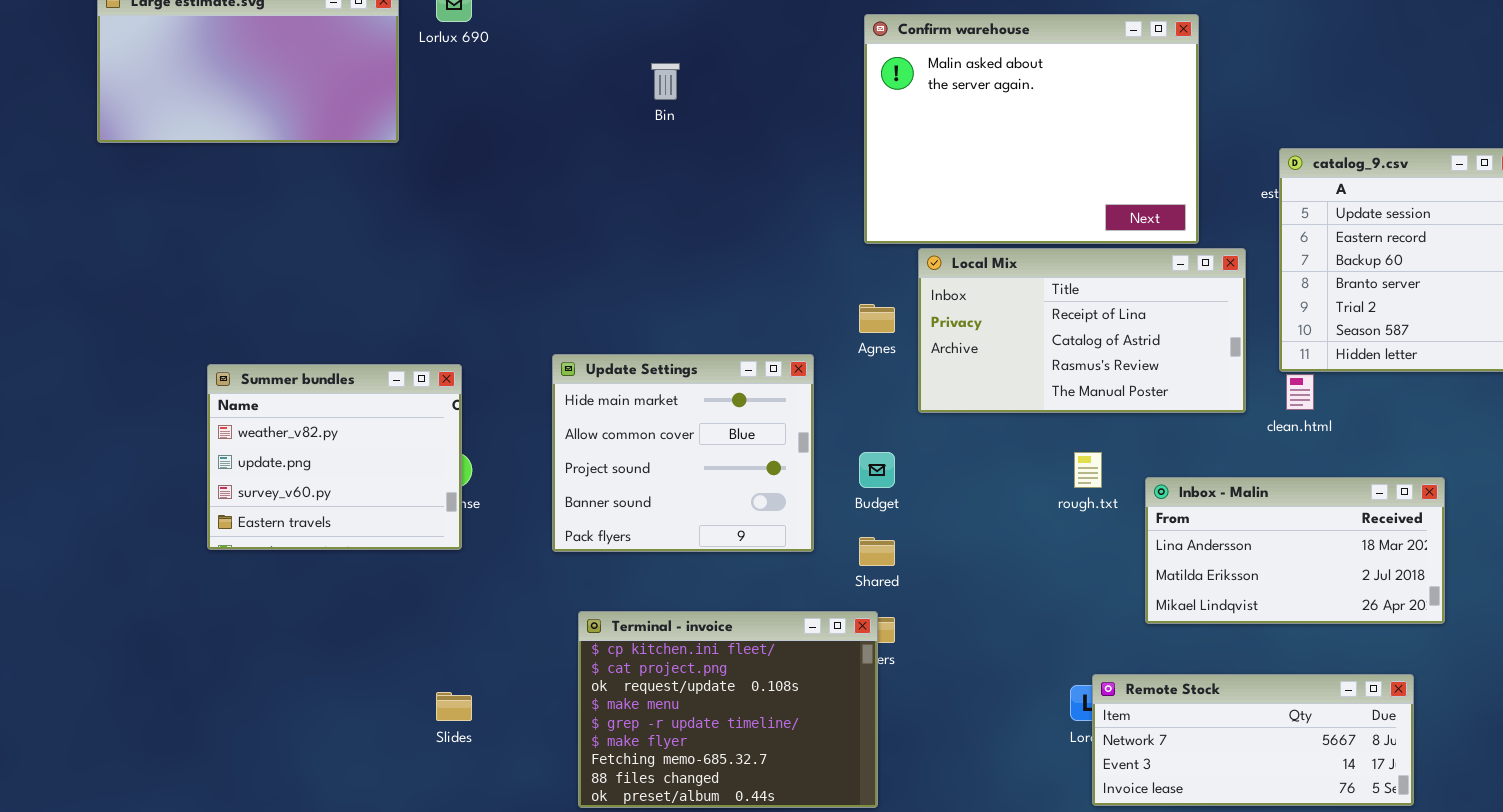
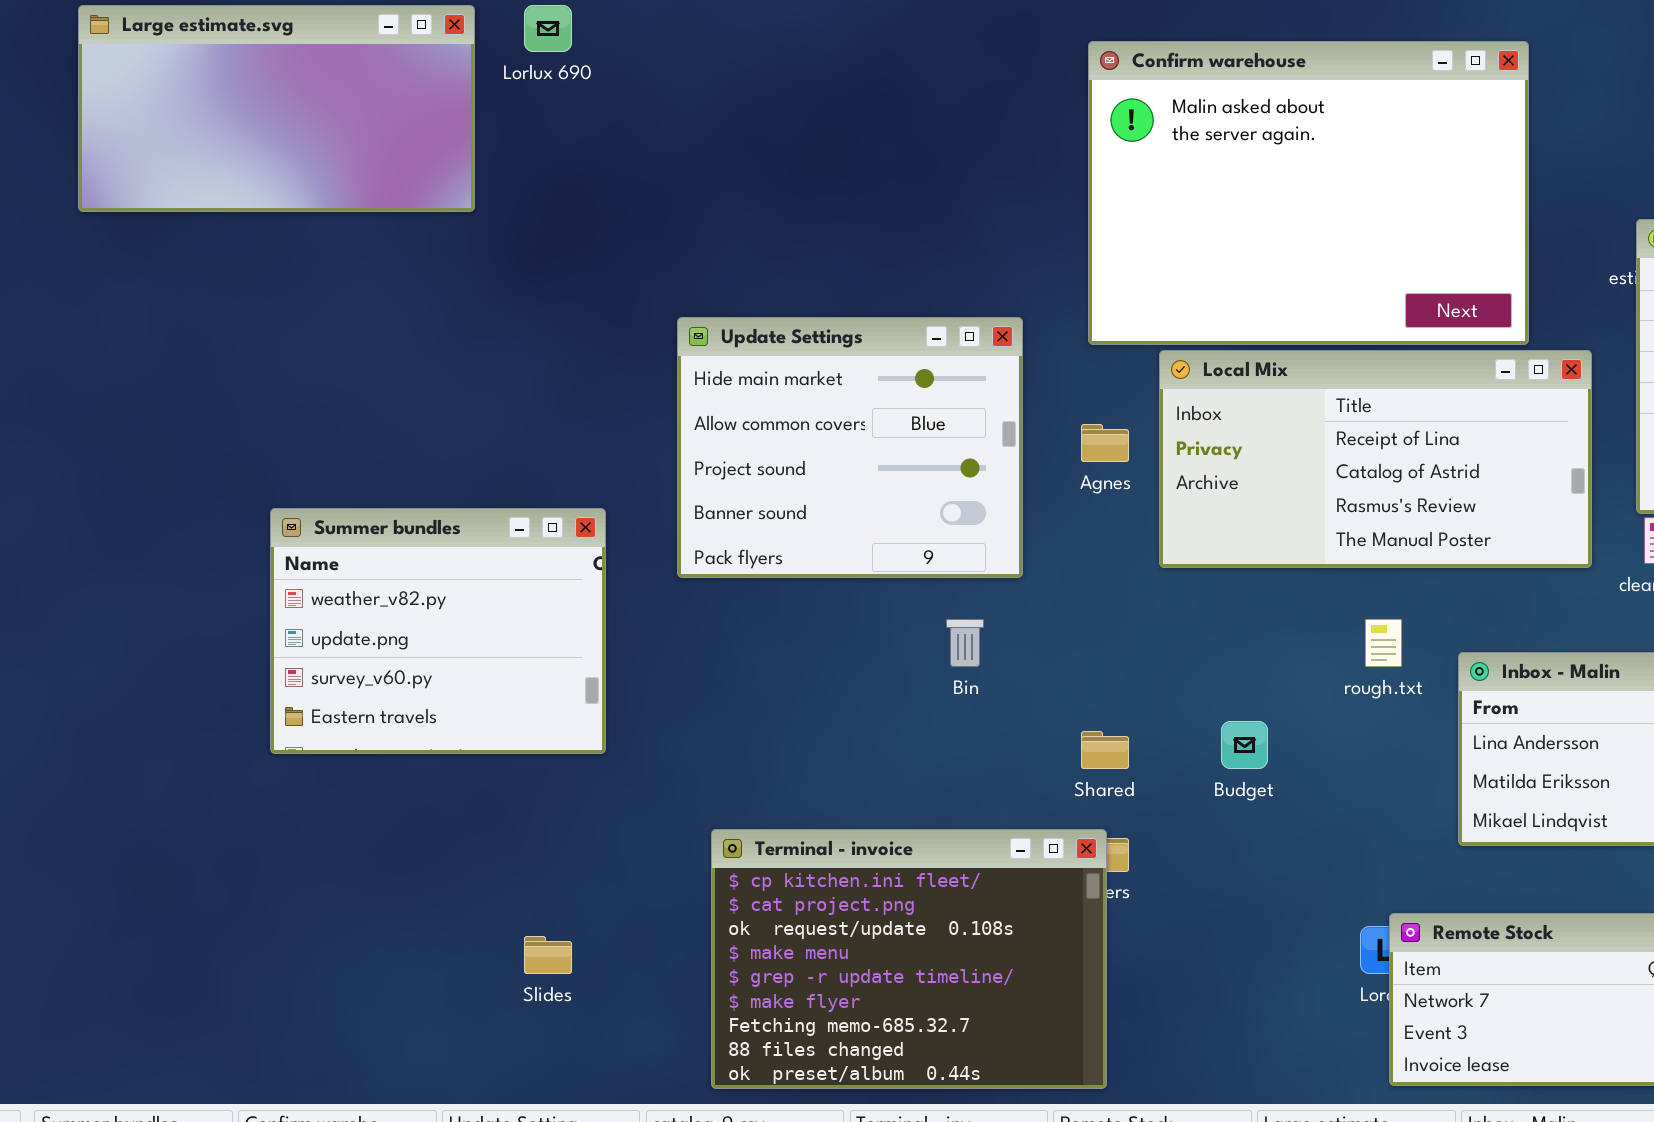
Bin: [651,63,680,100] -> [946,619,984,667], moved
Update Settings: [552,354,814,552] -> [677,317,1023,578], moved
Summer bundles: [207,364,462,550] -> [270,508,606,754], moved
Budget: [859,452,895,488] -> [1221,721,1268,769], moved

